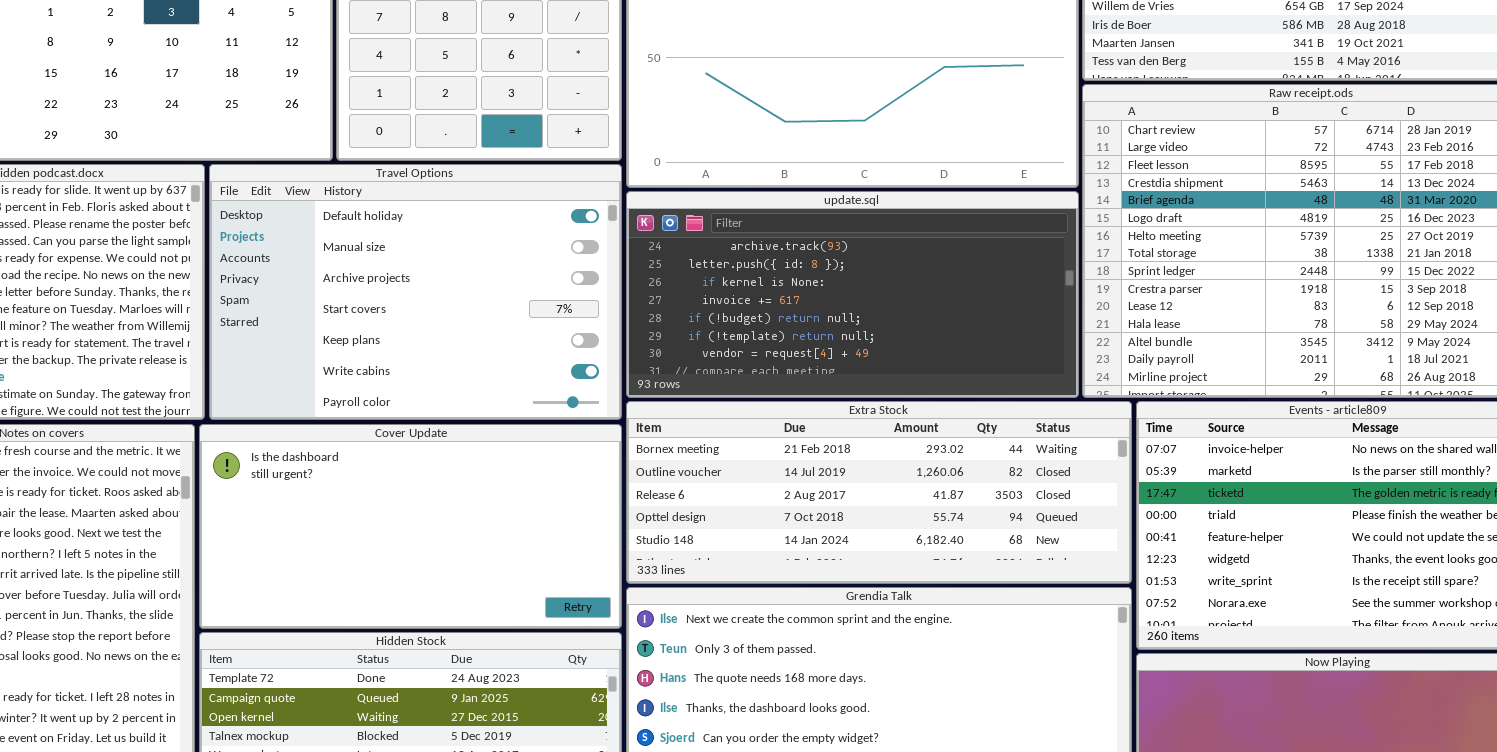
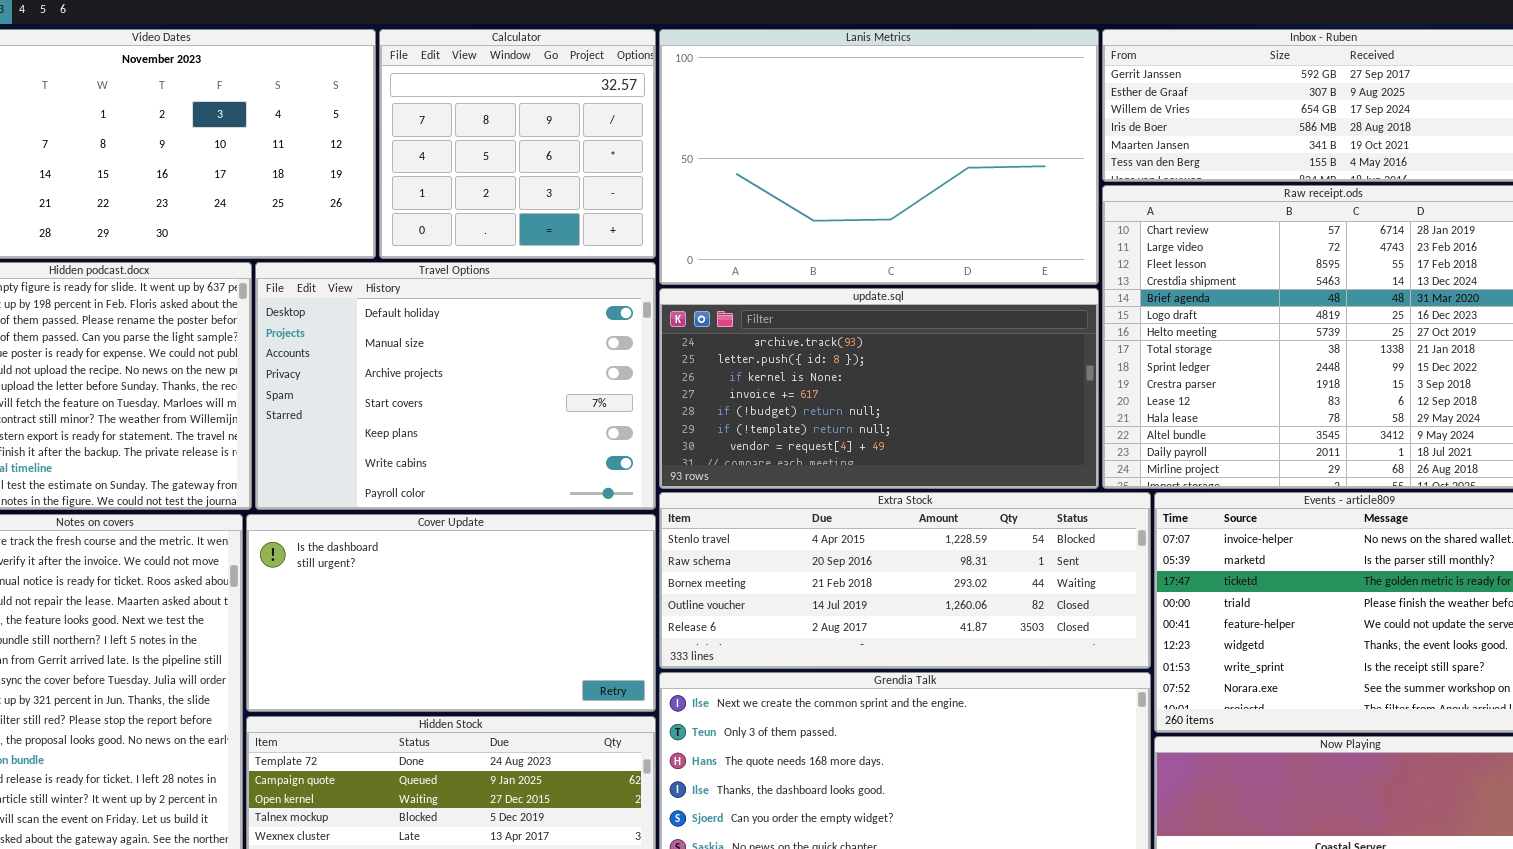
Extra Stock: [626,401,1132,584] -> [659,492,1151,669], scrolled up 2 rows

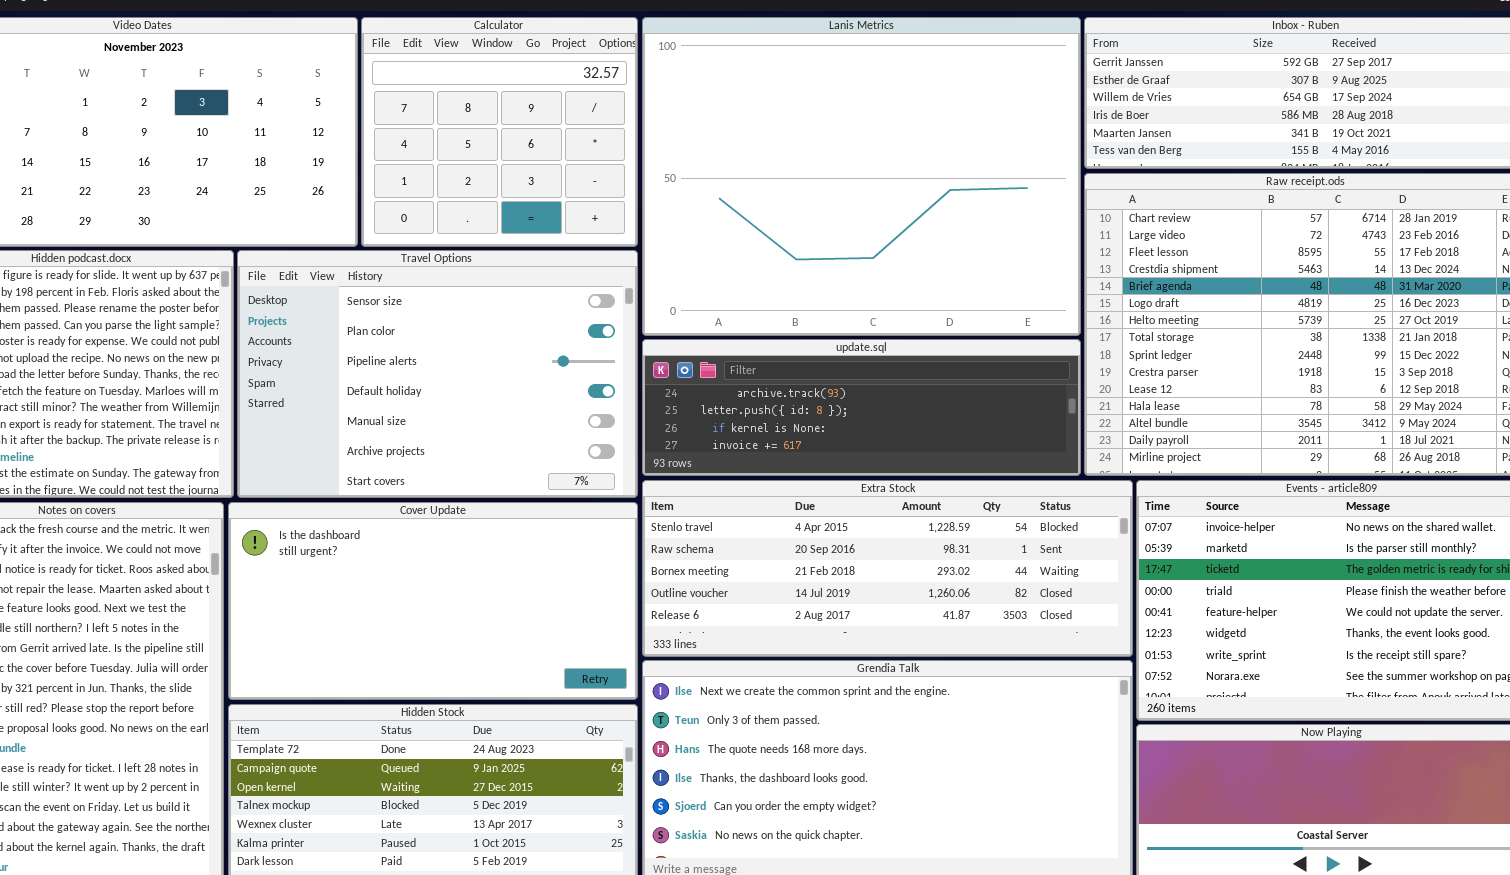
Lanis Metrics: [659,29,1099,285] -> [642,17,1081,336], resized
Travel Options: [255,262,656,510] -> [237,250,638,498], scrolled up 3 rows
update.sql: [659,288,1099,489] -> [642,339,1081,476], resized

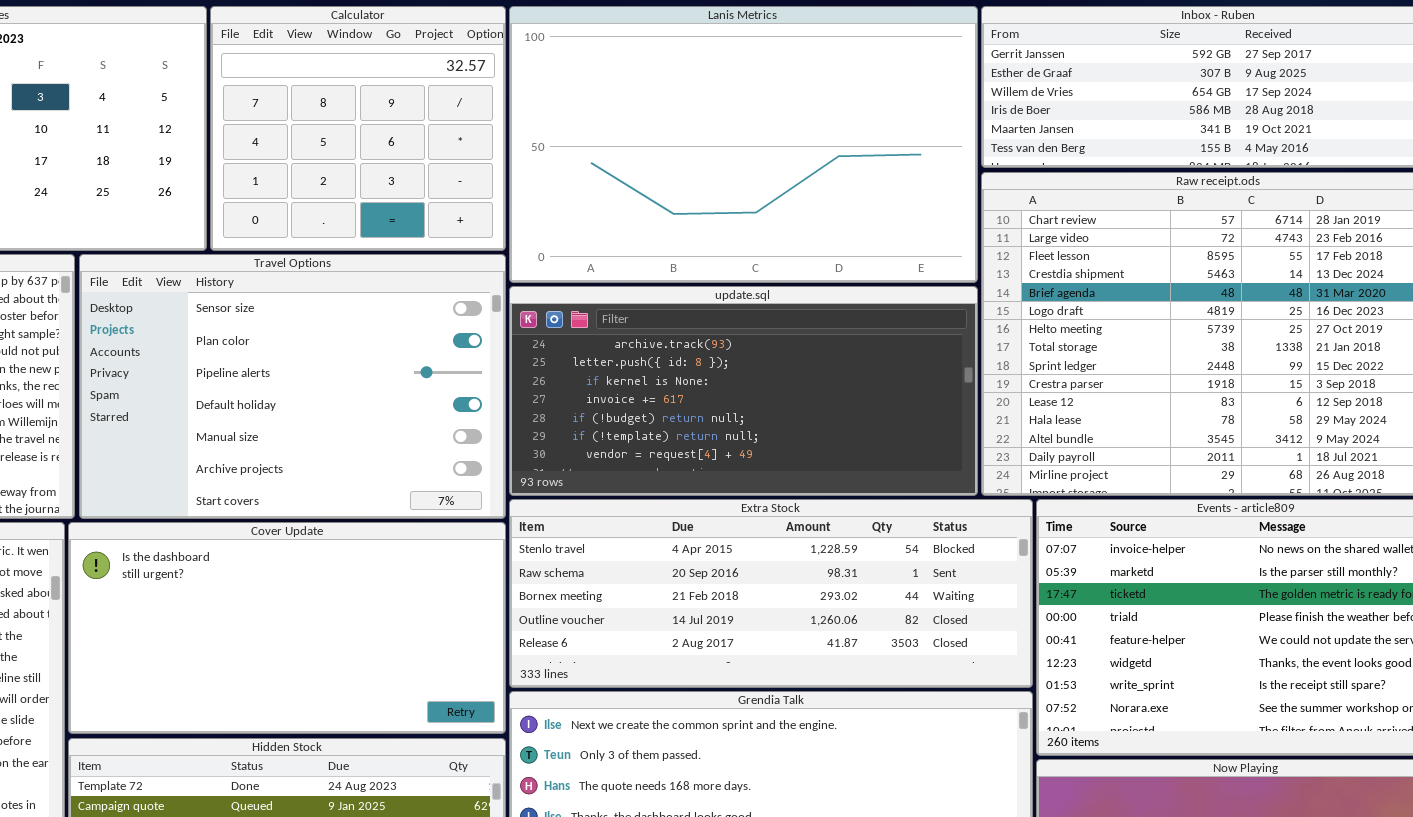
Lanis Metrics: [642,17,1081,336] -> [509,6,978,283], resized
update.sql: [642,339,1081,476] -> [509,286,978,496], resized

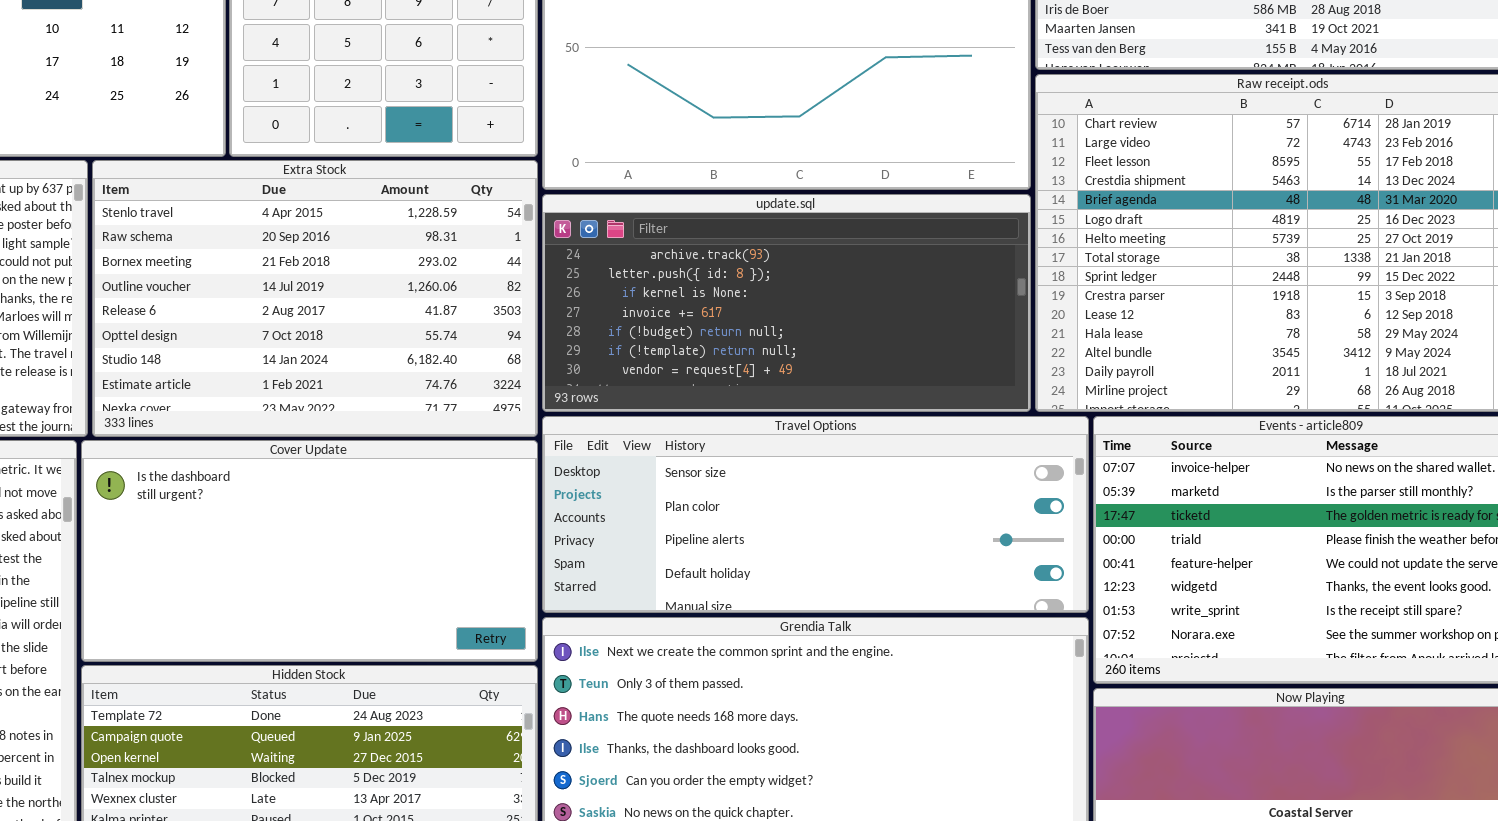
Travel Options: [79,254,506,519] -> [542,416,1089,613], moved, resized
Extra Stock: [509,499,1033,688] -> [92,160,538,437], moved, resized

